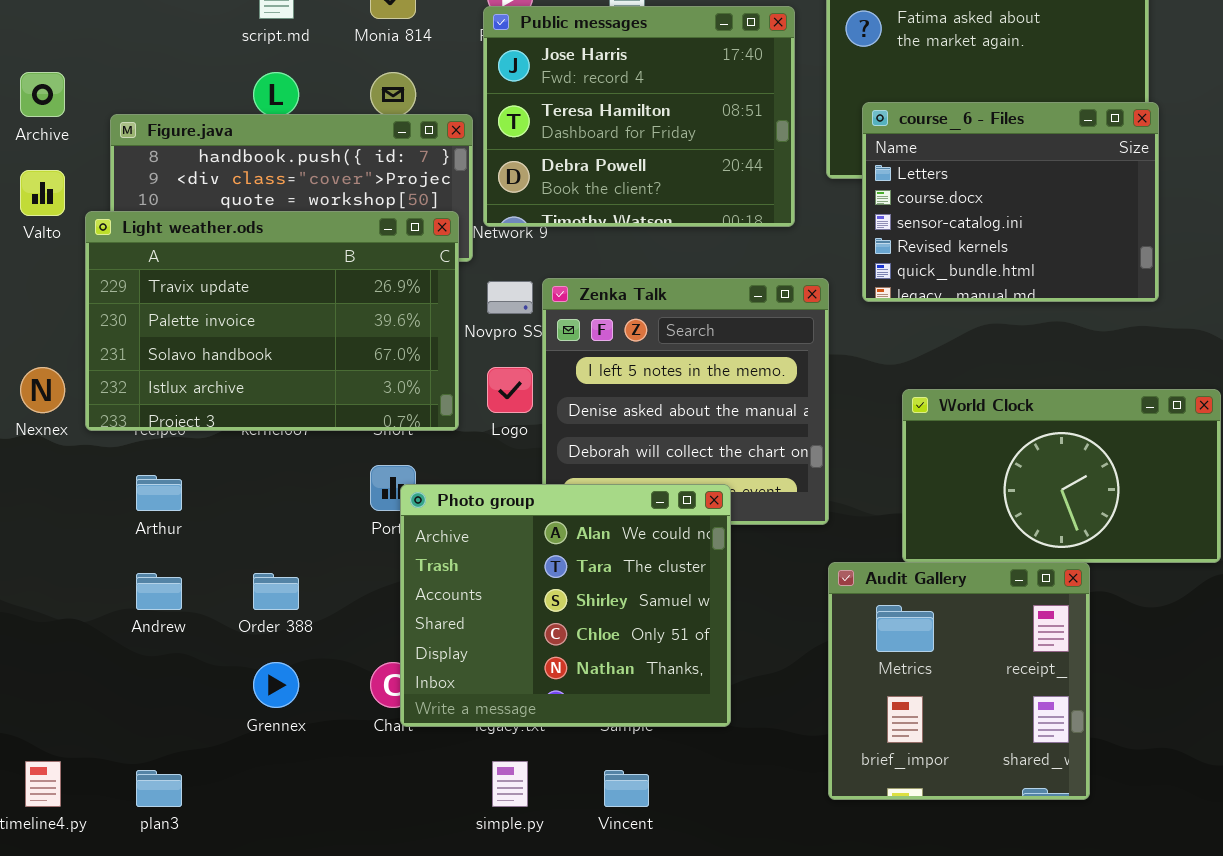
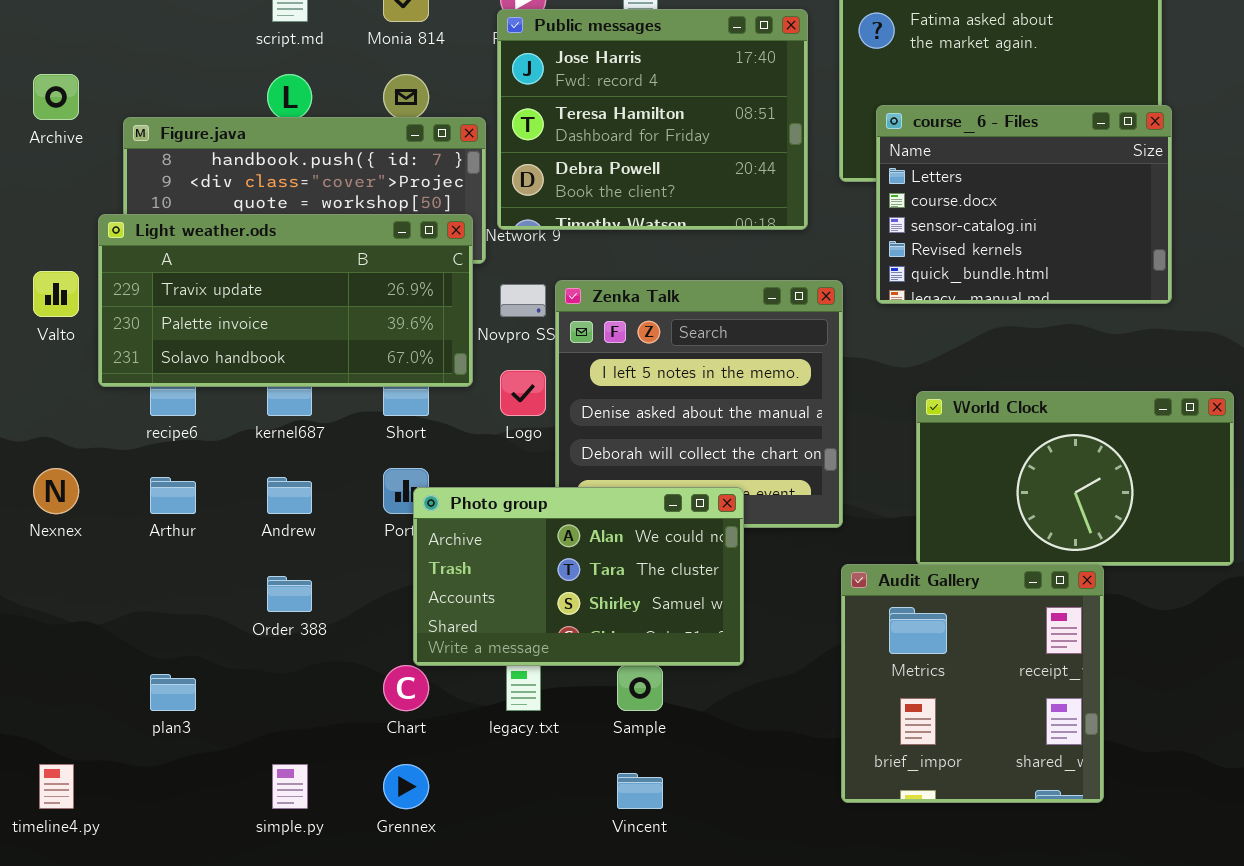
Valto: [20,170,65,216] -> [33,271,79,317], moved
Light weather.ods: [85,211,459,431] -> [98,214,473,387], resized
Nexnex: [20,367,65,413] -> [33,468,79,514], moved
Photo group: [400,484,731,727] -> [413,487,744,666], resized
Andrew: [136,573,182,610] -> [267,477,312,514], moved
Grennex: [253,662,299,708] -> [383,764,429,809], moved
simple.py: [492,761,528,807] -> [272,764,308,809], moved
plan3: [136,770,182,807] -> [150,674,196,711], moved

